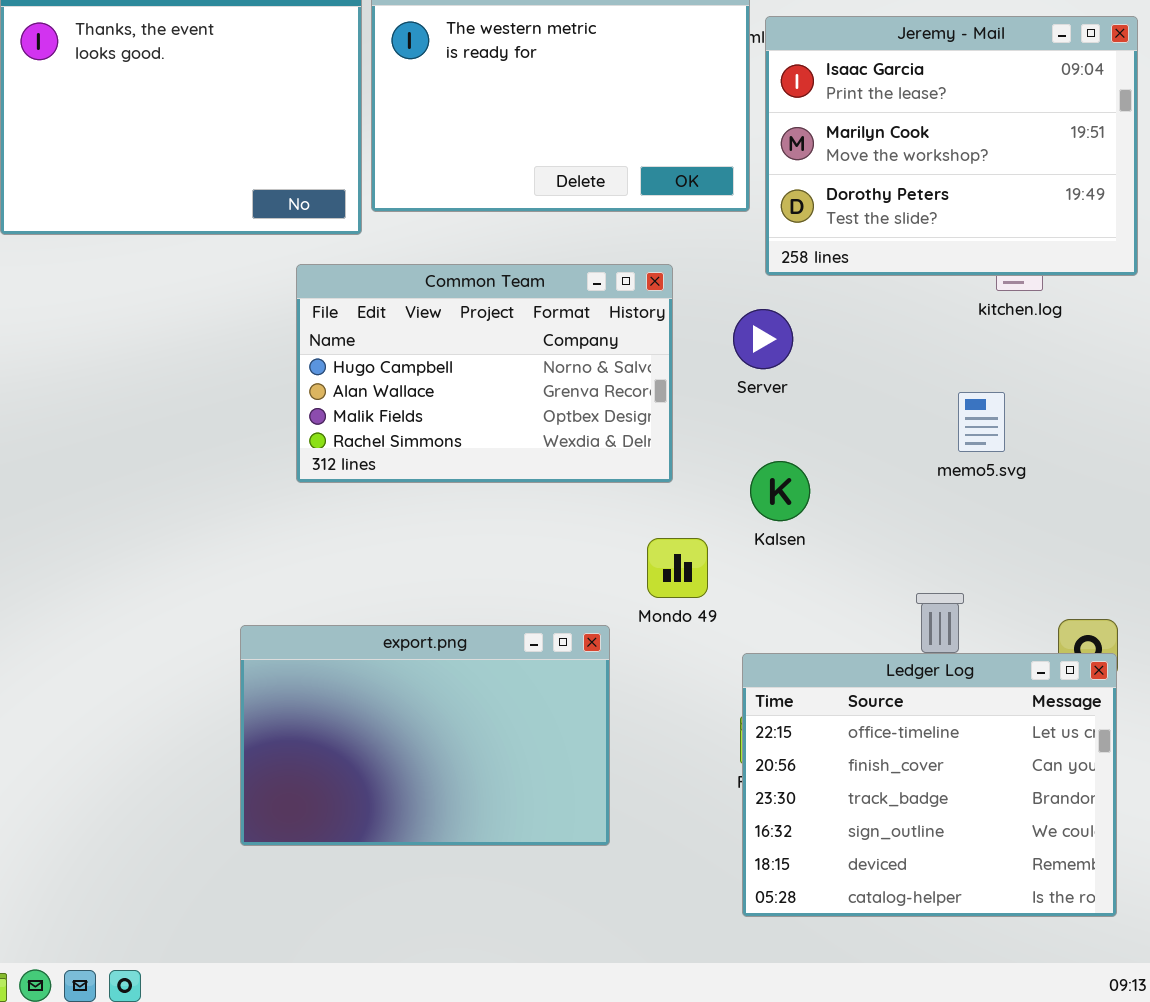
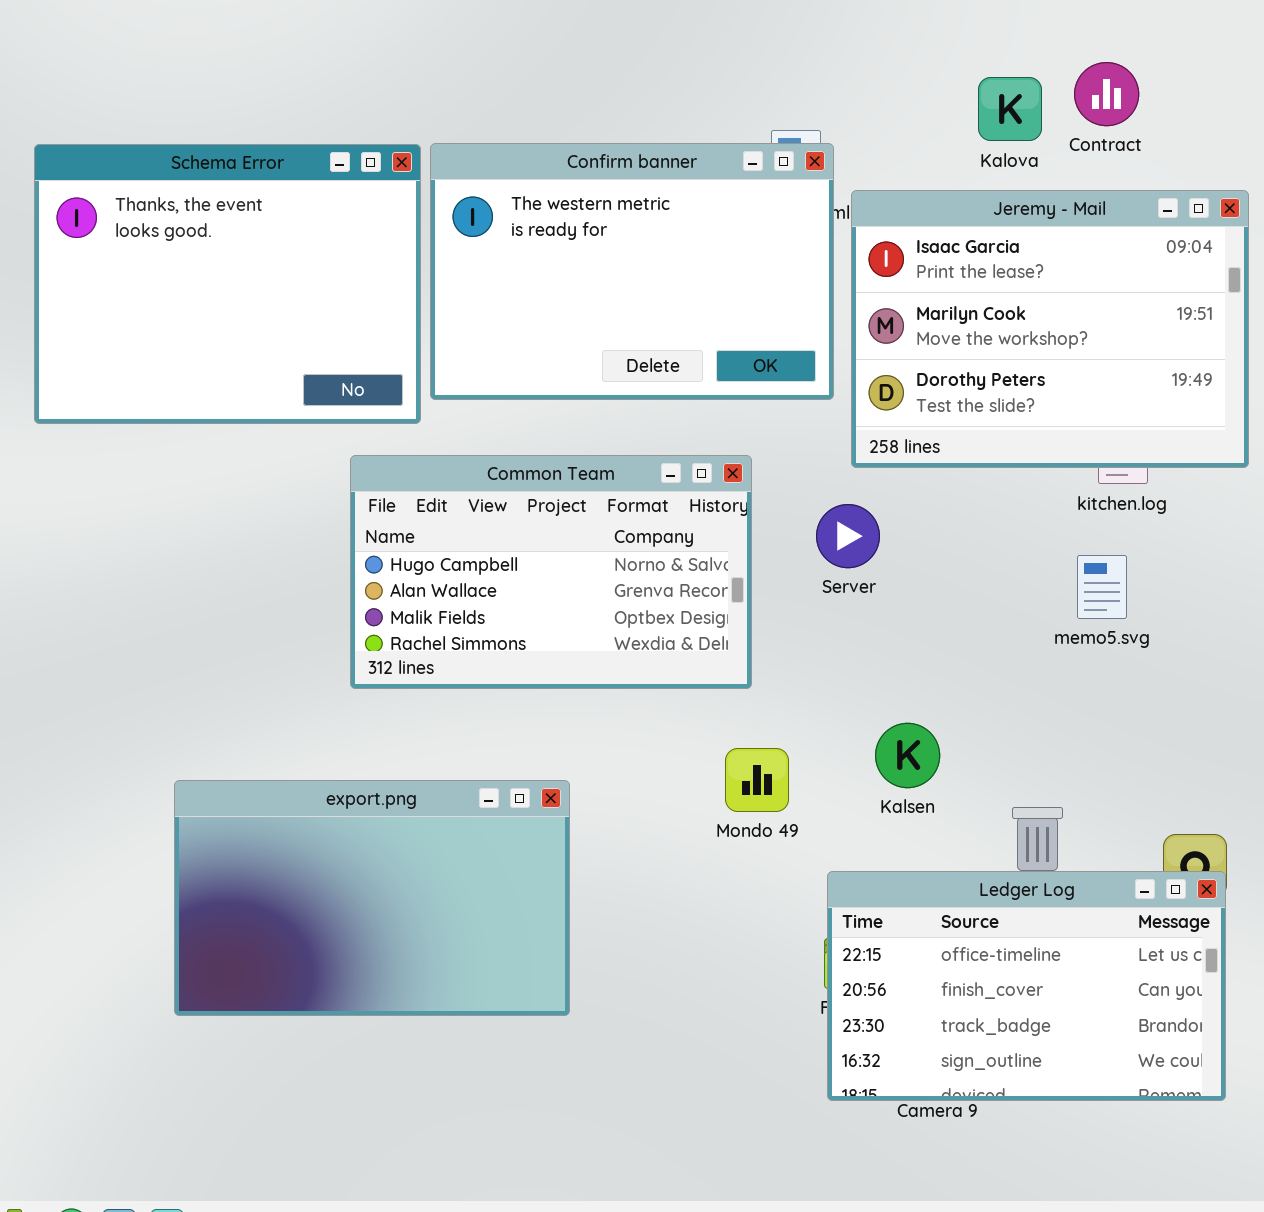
memo5.svg: [958,392,1005,452] -> [1077,555,1127,619], moved
Kalsen: [750,461,810,521] -> [875,723,940,788], moved
export.png: [240,625,610,846] -> [174,780,570,1016], moved
Ledger Log: [742,653,1117,917] -> [827,871,1226,1101], resized

